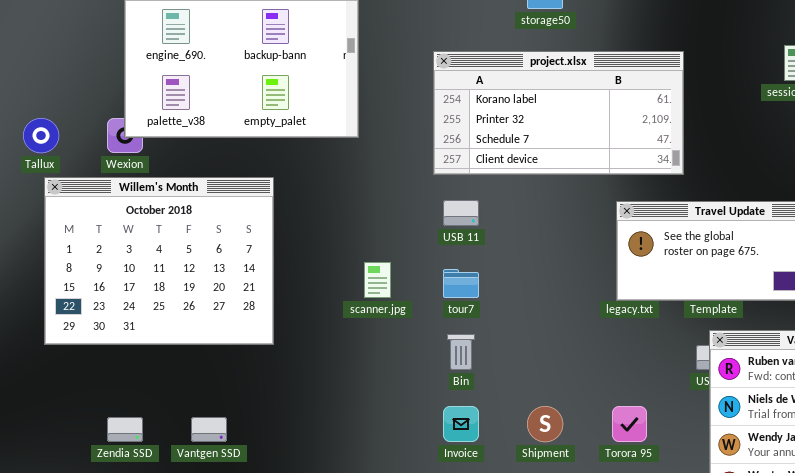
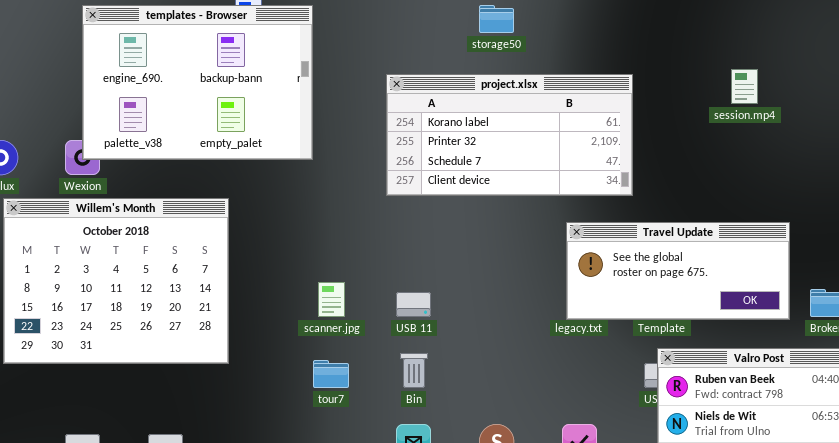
USB 11: [443,200,479,226] -> [396,292,431,317], moved
tour7: [443,269,479,298] -> [313,360,349,388], moved

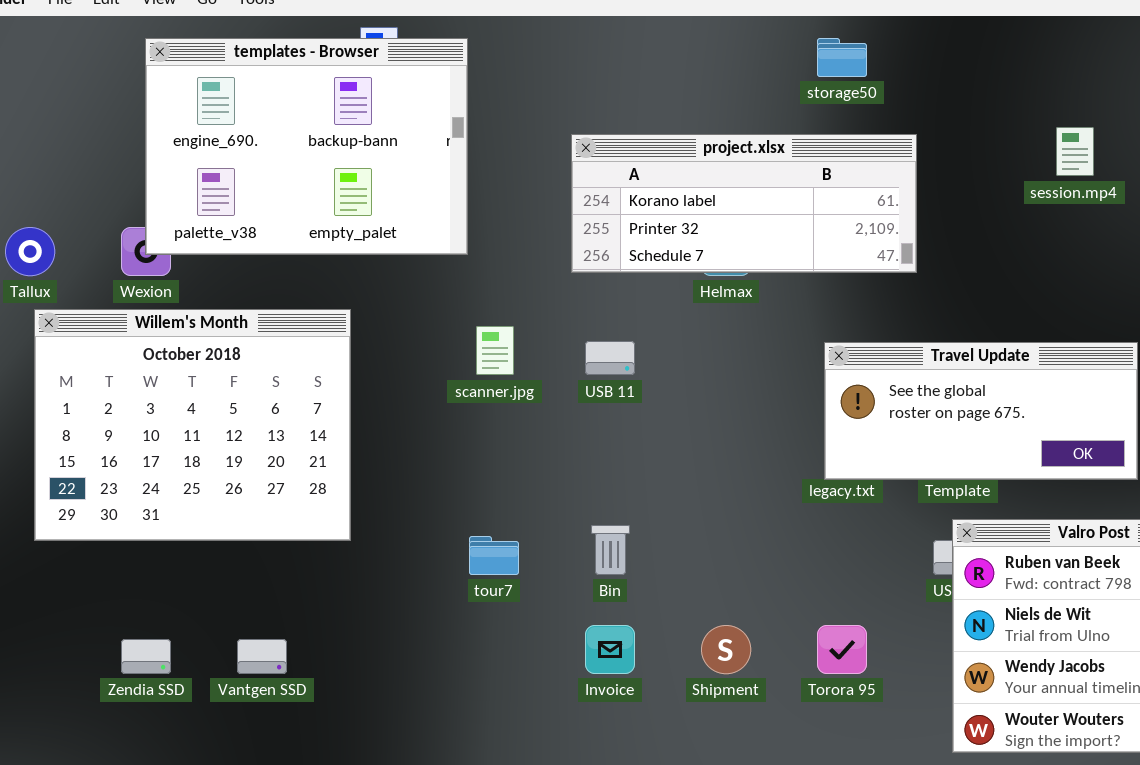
storage50: [479,5,514,33] -> [817,38,867,77], moved
project.xlsx: [386,74,633,196] -> [571,134,917,273], resized
scanner.jpg: [318,282,345,317] -> [476,326,514,375], moved
USB 11: [396,292,431,317] -> [585,341,635,375], moved

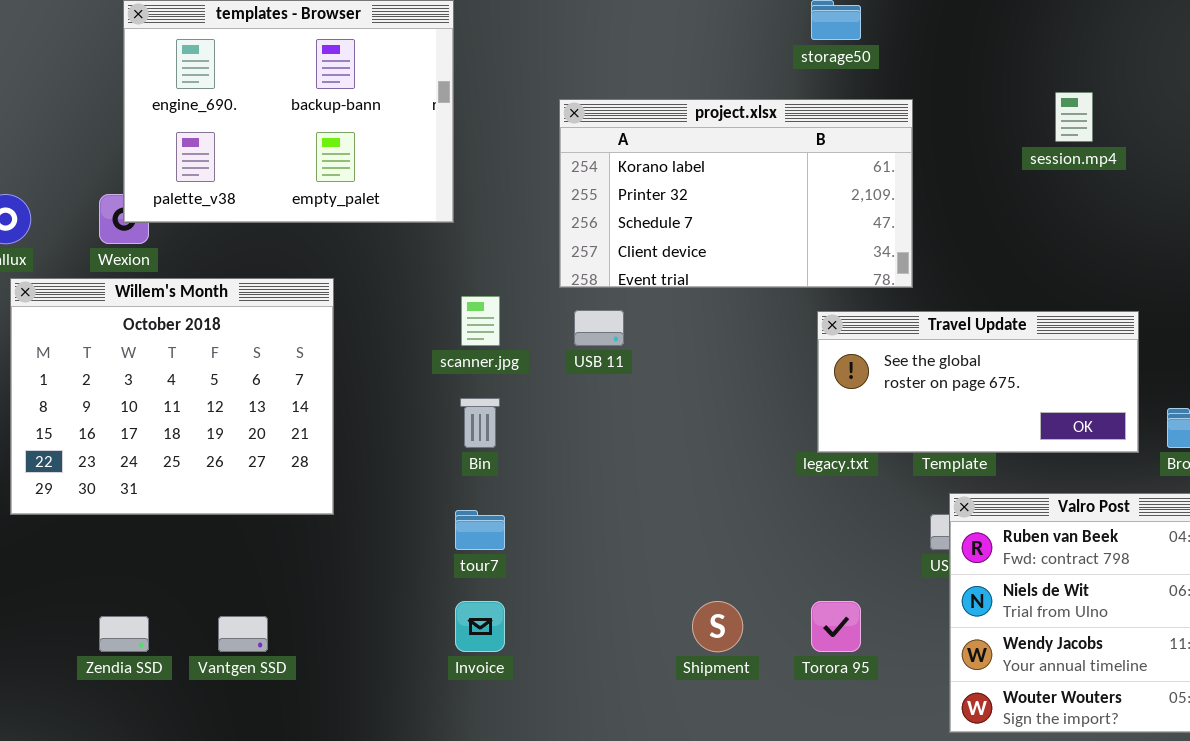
project.xlsx: [571,134,917,273] -> [559,99,913,288], resized
Bin: [591,525,630,575] -> [460,398,500,448], moved
Invoice: [585,625,635,674] -> [455,601,505,652], moved

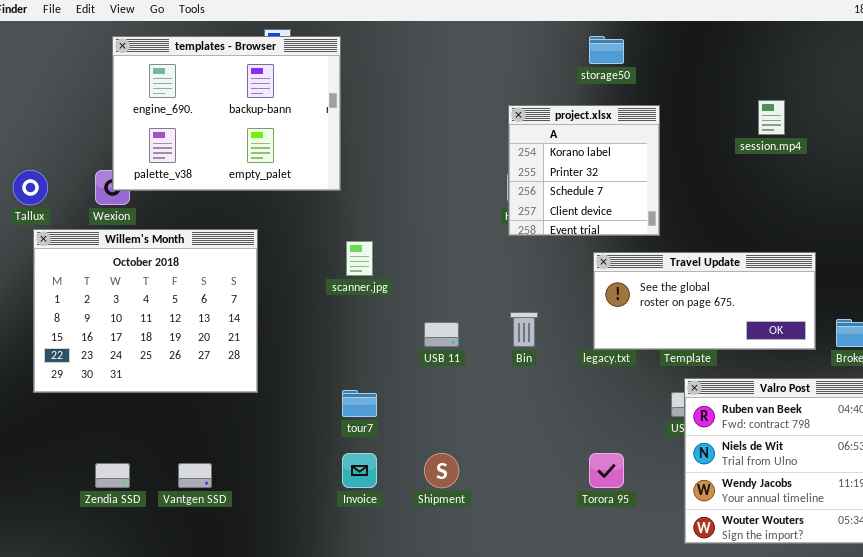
project.xlsx: [559,99,913,288] -> [508,105,660,236], resized
USB 11: [574,310,624,346] -> [424,322,459,347], moved
Bin: [460,398,500,448] -> [510,312,538,347], moved
Shipment: [692,601,743,652] -> [424,453,459,488], moved

